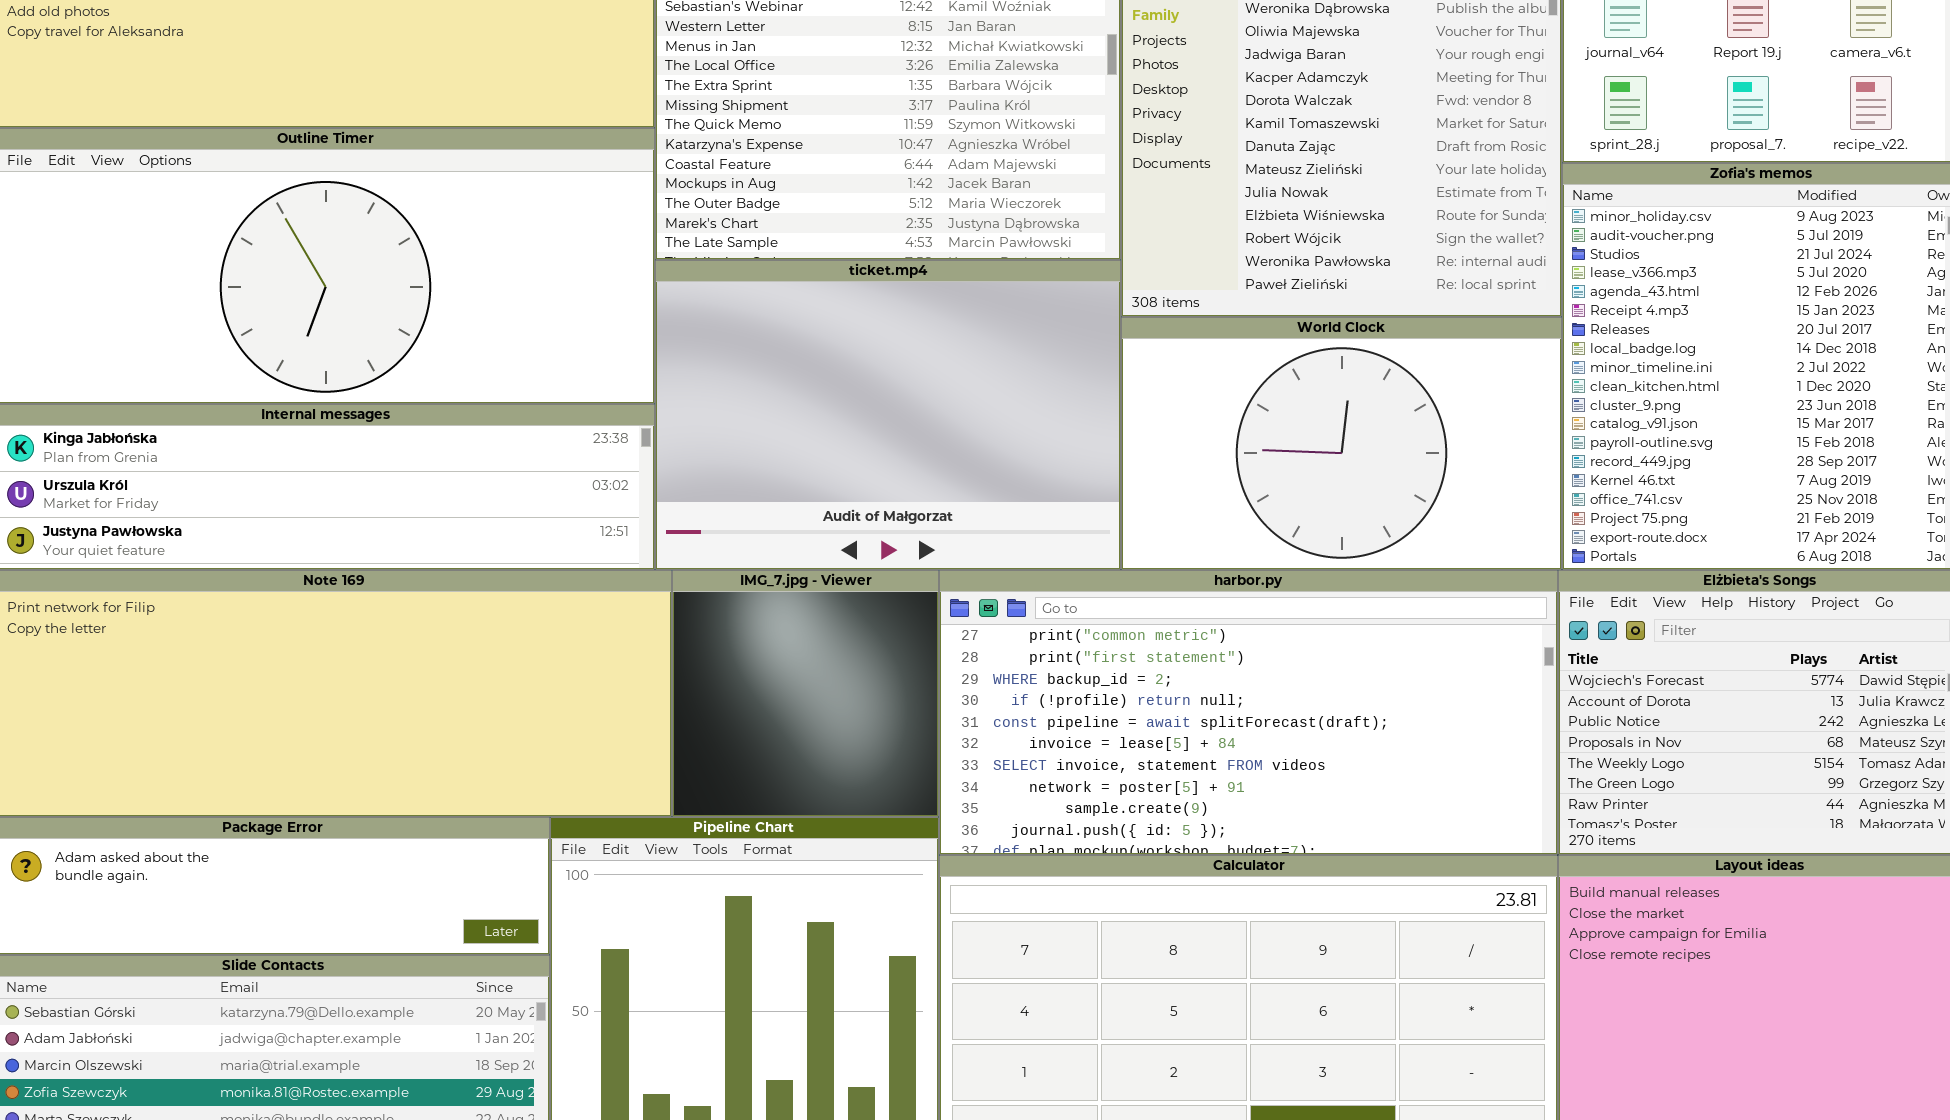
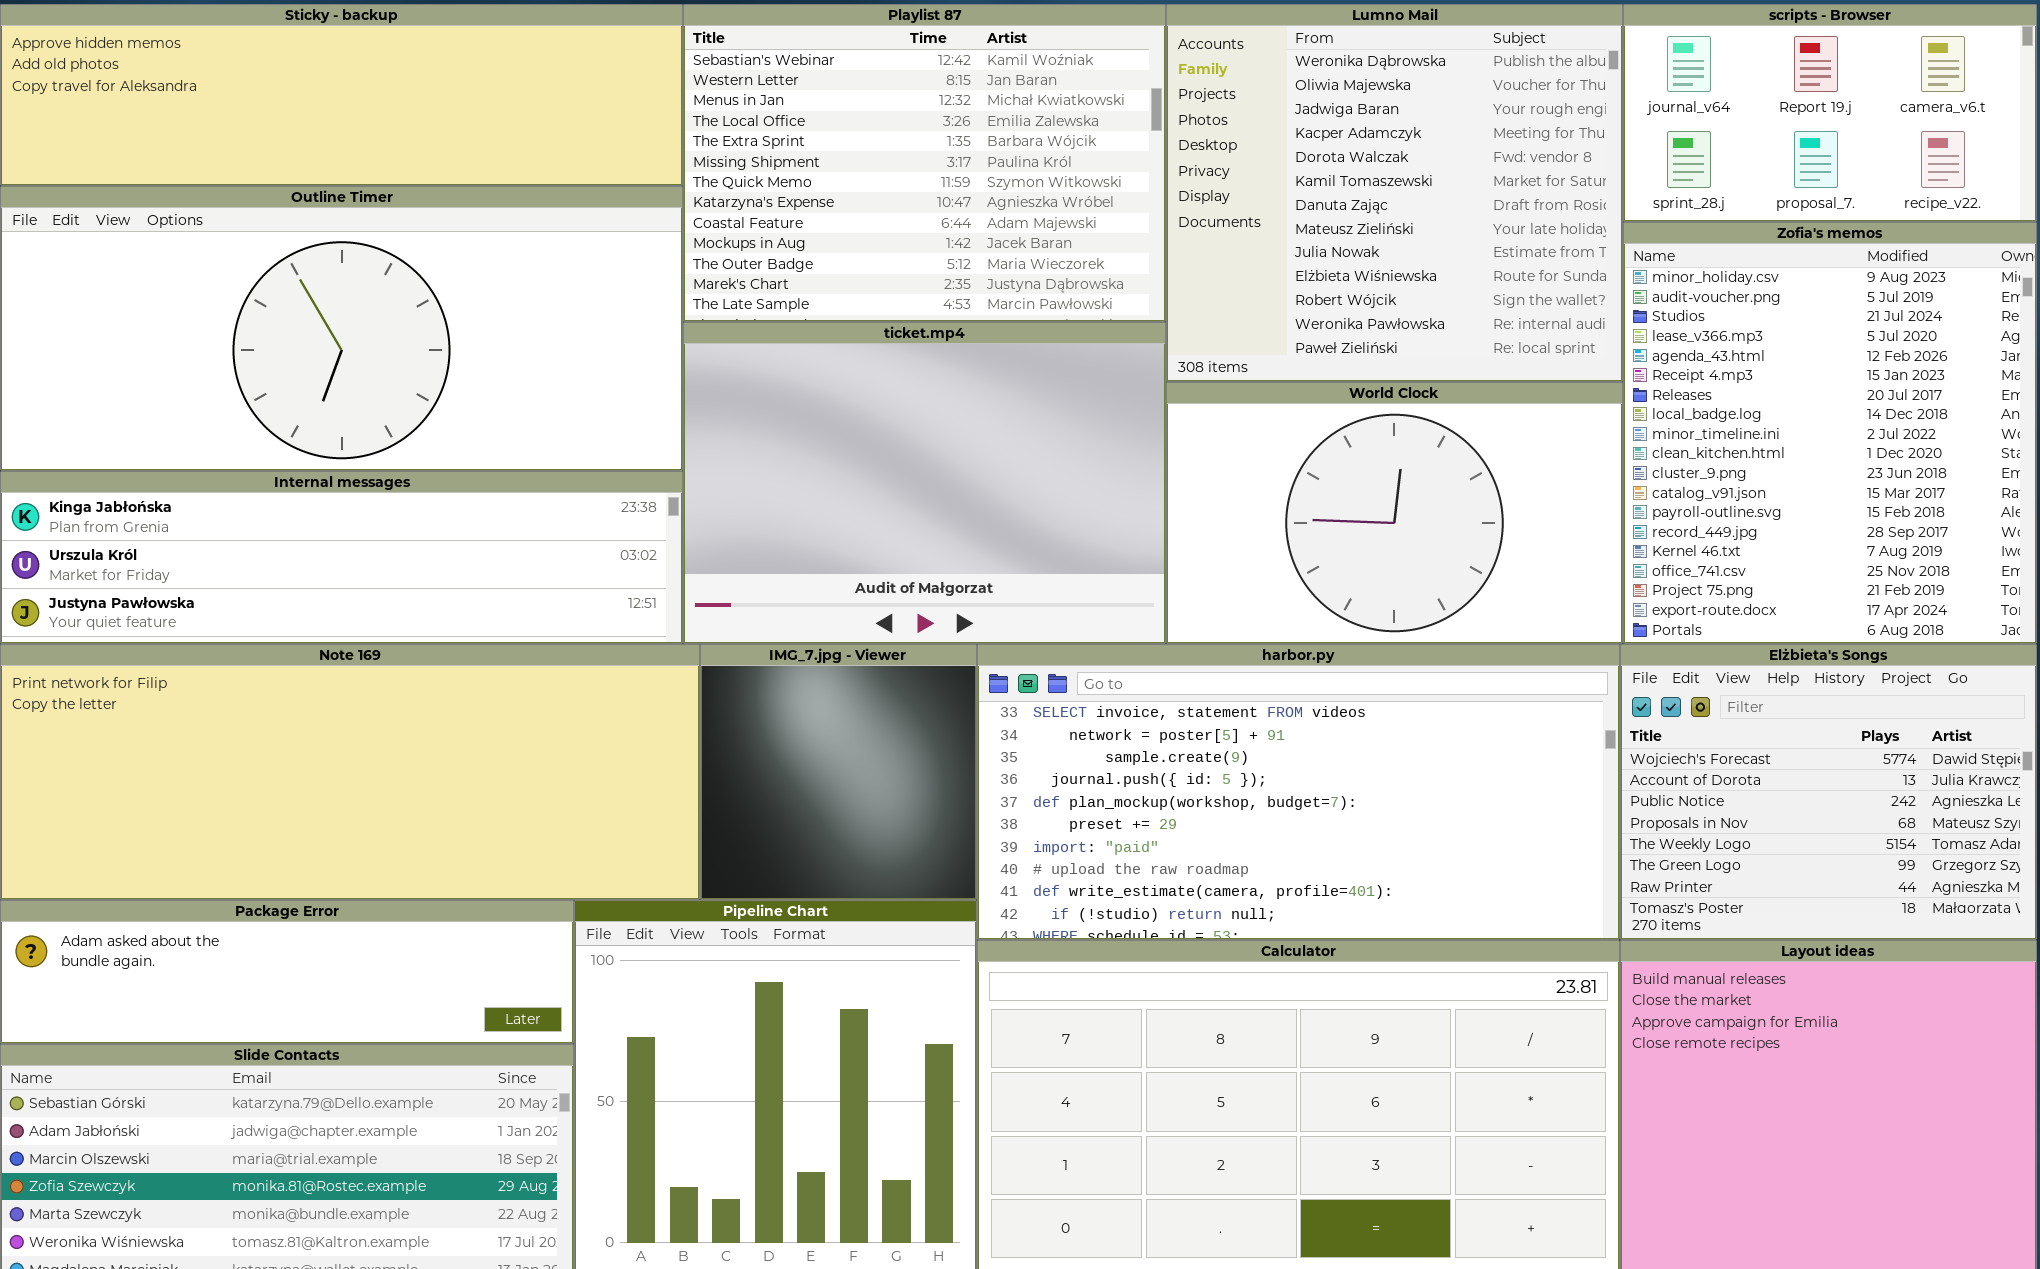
harbor.py: [939,570,1558,855] -> [977,644,1620,940], scrolled down 6 rows

